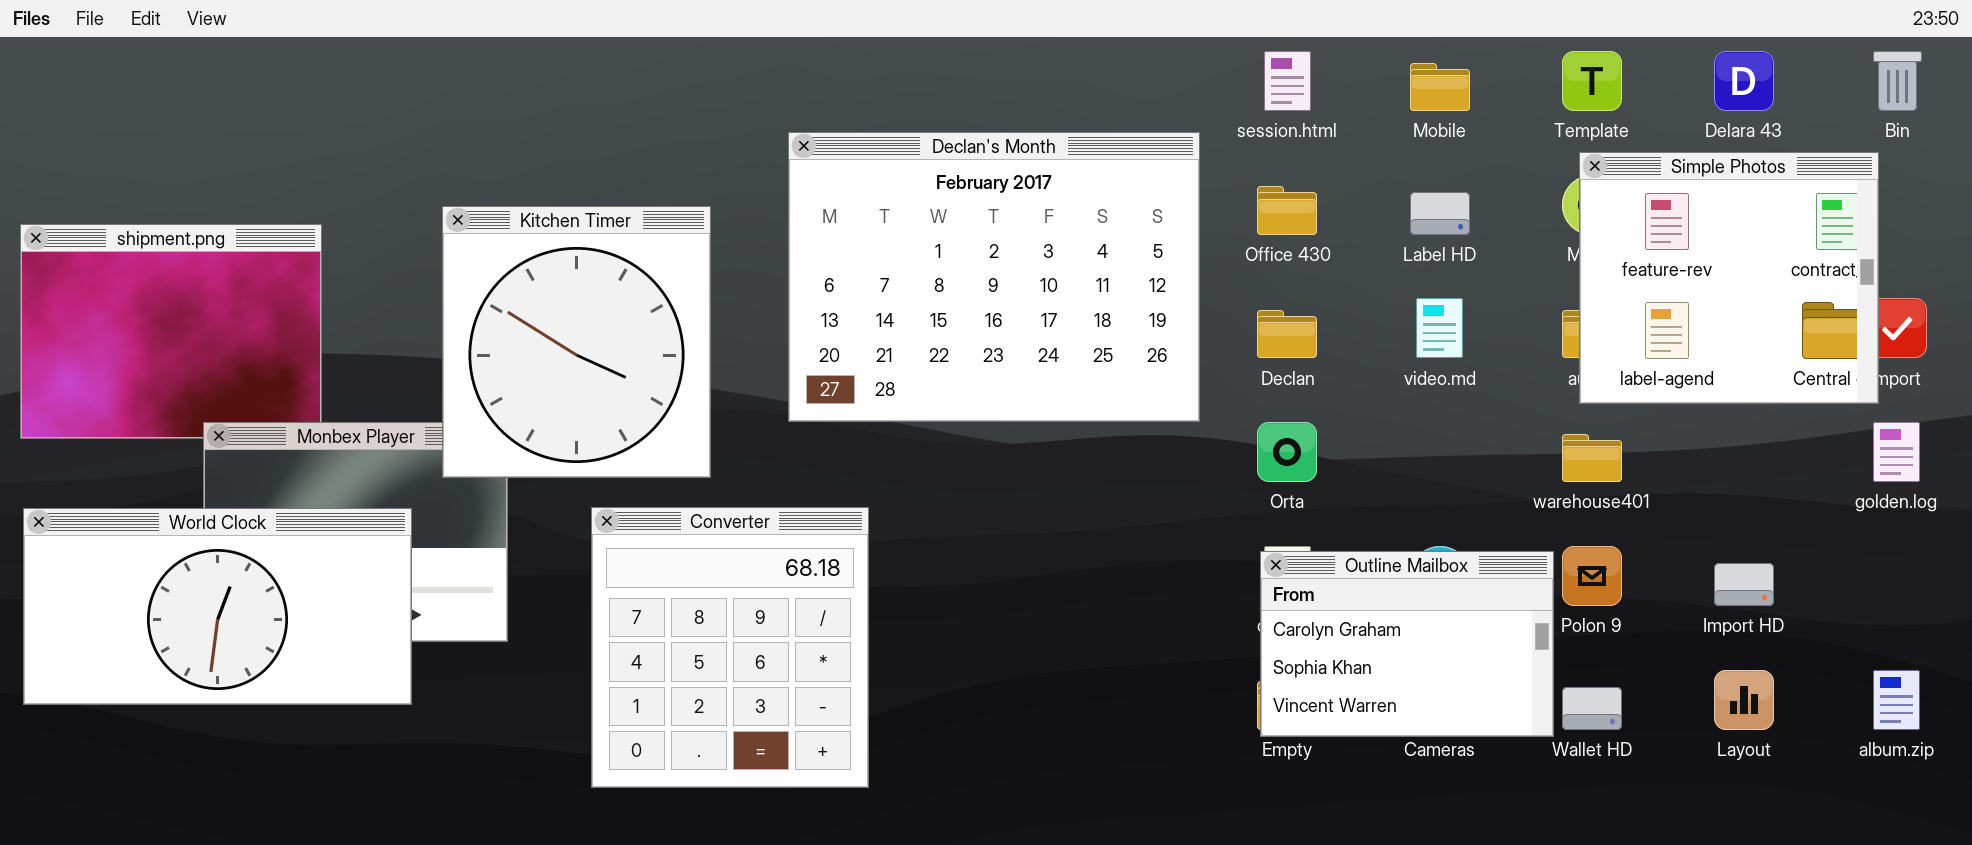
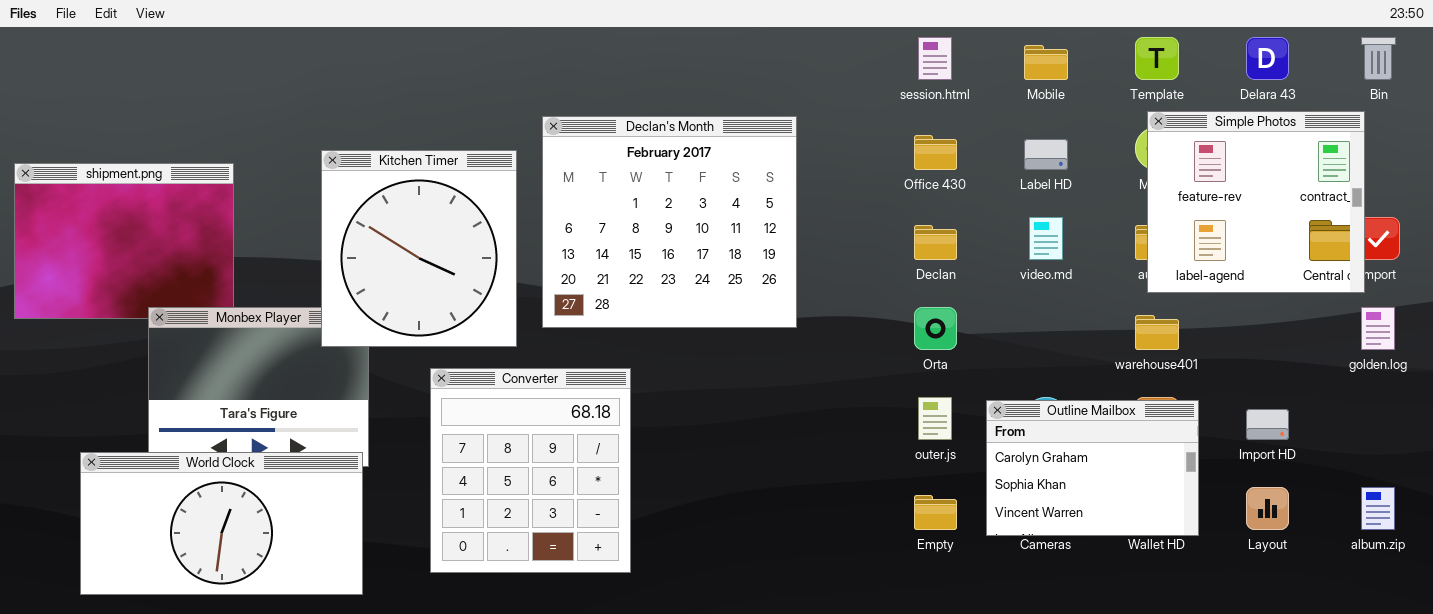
Declan's Month: [788,132,1200,422] -> [542,116,797,328], moved, resized
World Clock: [23,508,412,705] -> [80,452,363,595], moved
Outline Mailbox: [1260,551,1554,737] -> [986,400,1199,536], moved

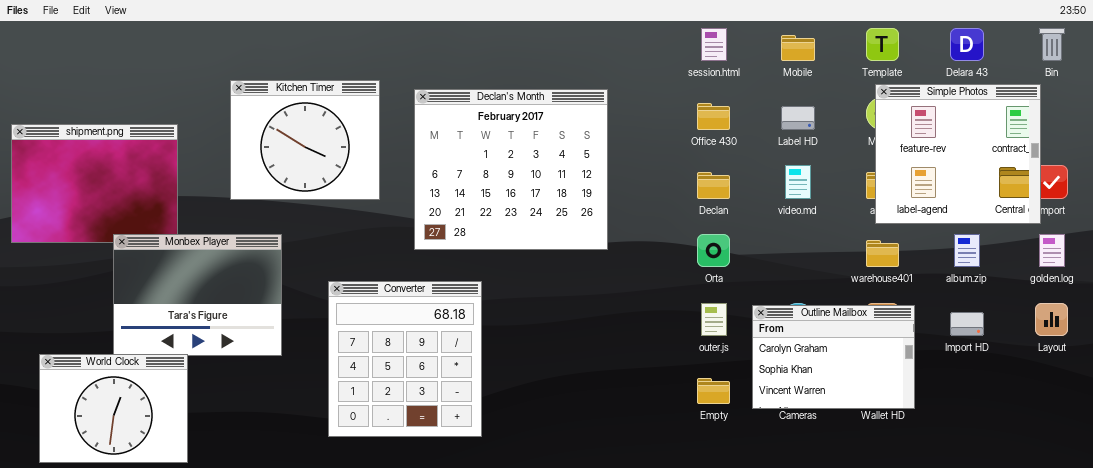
Kitchen Timer: [321,150,517,347] -> [230,80,380,200], moved, resized
World Clock: [80,452,363,595] -> [39,354,188,463], moved, resized
Layout: [1246,487,1289,530] -> [1035,303,1068,336], moved
album.zip: [1361,487,1395,530] -> [954,234,980,267], moved

